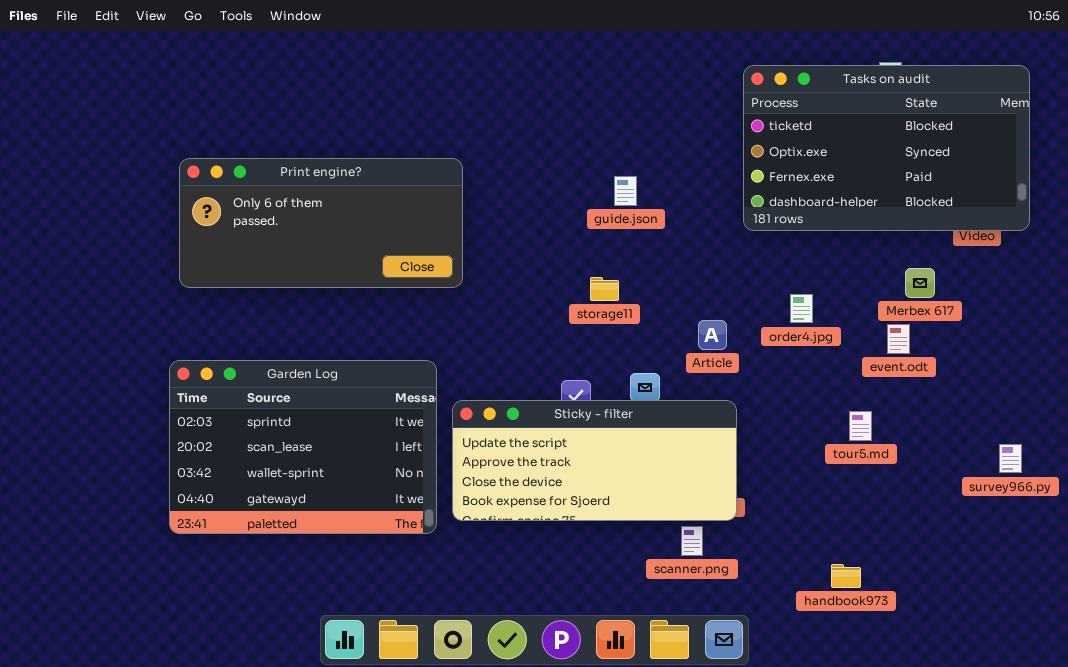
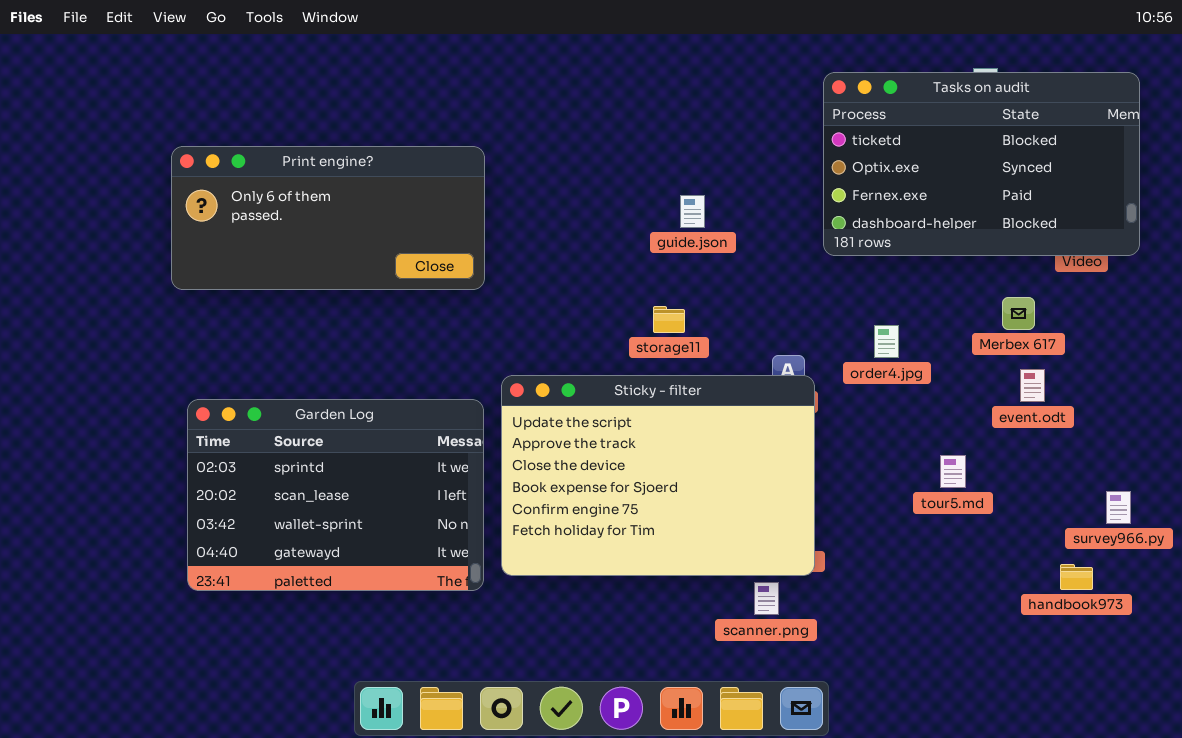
Print engine?: [179,158,463,288] -> [171,146,485,290], moved
event.odt: [887,324,910,354] -> [1020,369,1045,402], moved
Sticky - filter: [452,400,737,521] -> [501,375,815,576], resized
handbook973: [831,564,861,588] -> [1060,564,1093,590], moved

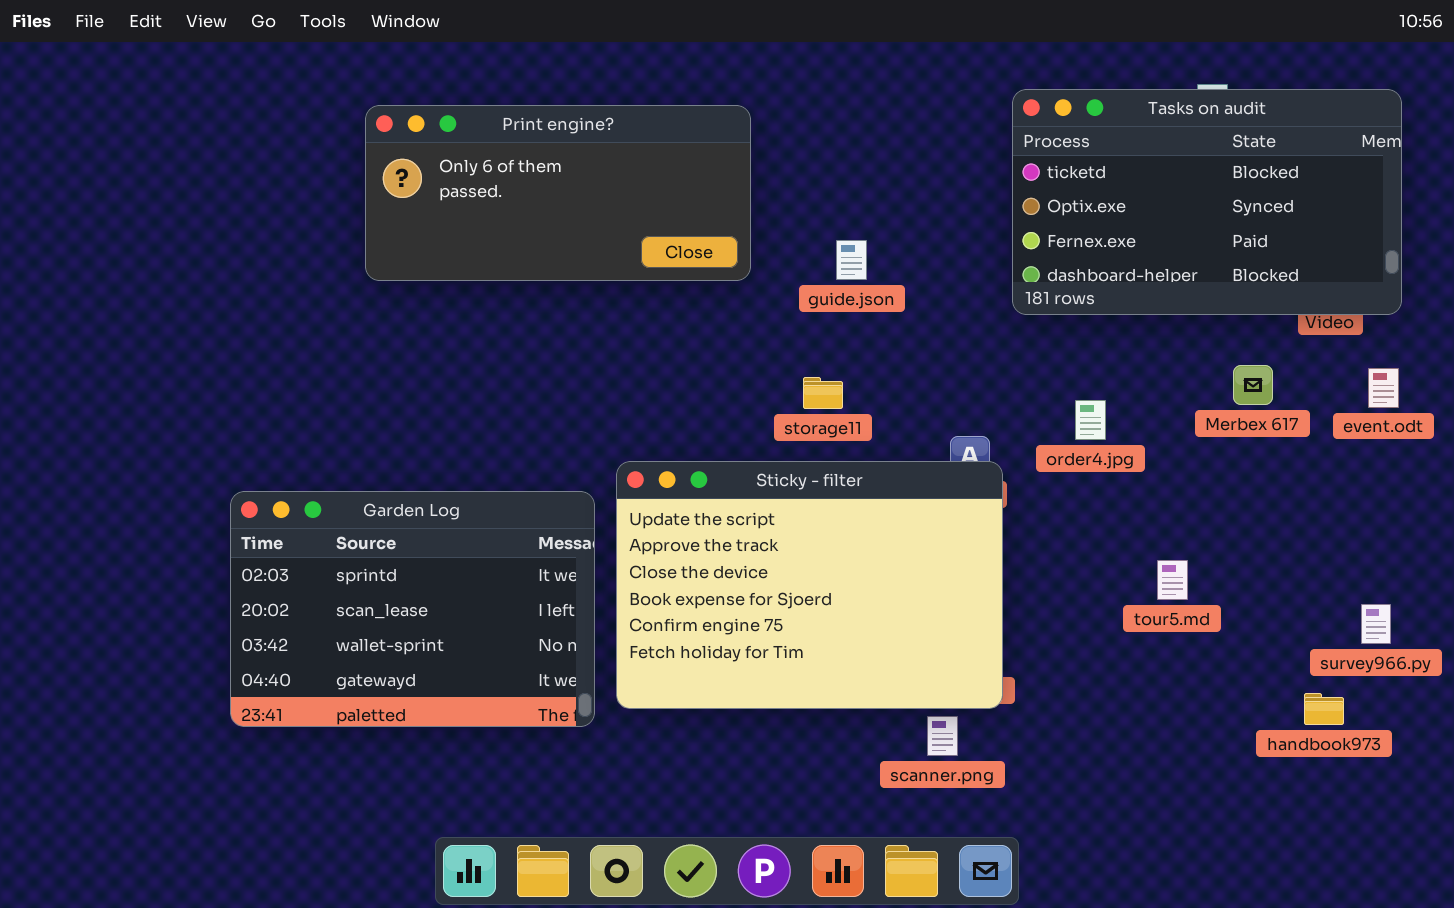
Print engine?: [171,146,485,290] -> [365,105,751,281], moved
event.odt: [1020,369,1045,402] -> [1368,368,1399,408], moved

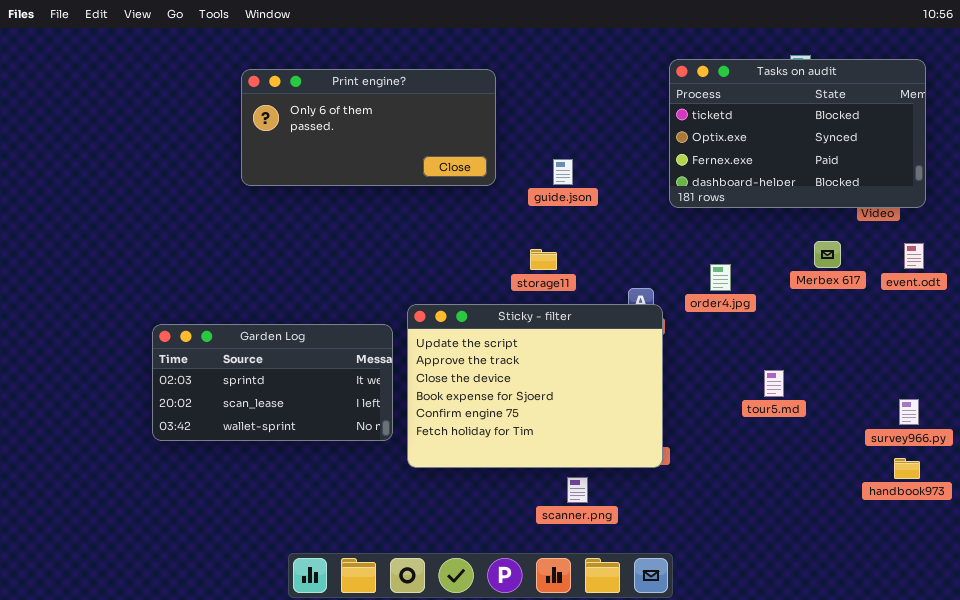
Garden Log: [230,491,595,727] -> [152,324,393,441], resized
handbook973: [1304,693,1344,725] -> [894,458,920,479], moved
scanner.png: [927,716,958,756] -> [567,477,588,503], moved

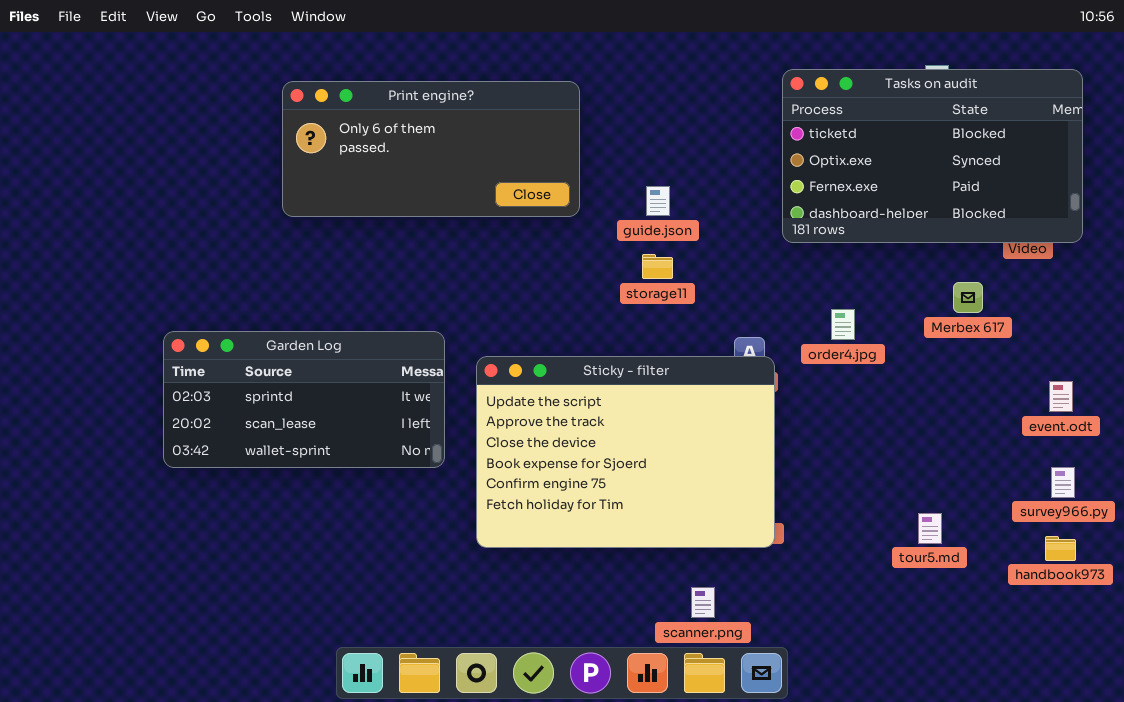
event.odt: [904,243,924,269] -> [1049,381,1073,412], moved
storage11: [530,249,557,270] -> [642,254,673,279], moved
Garden Log: [152,324,393,441] -> [163,331,445,468], moved
tour5.md: [764,370,784,397] -> [918,513,942,544], moved
scanner.png: [567,477,588,503] -> [691,587,715,618], moved

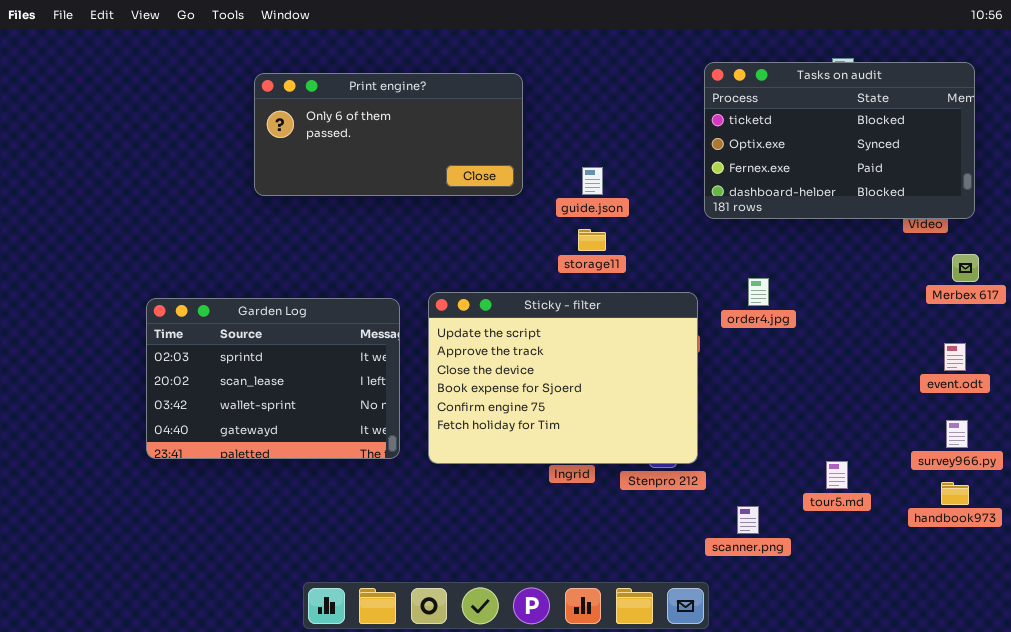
Merbex 617: [953,282,983,313] -> [952,254,979,282], moved
Garden Log: [163,331,445,468] -> [146,298,400,459], resized
Sticky - filter: [476,356,775,548] -> [428,292,698,464], moved
scanner.png: [691,587,715,618] -> [737,506,759,534], moved

